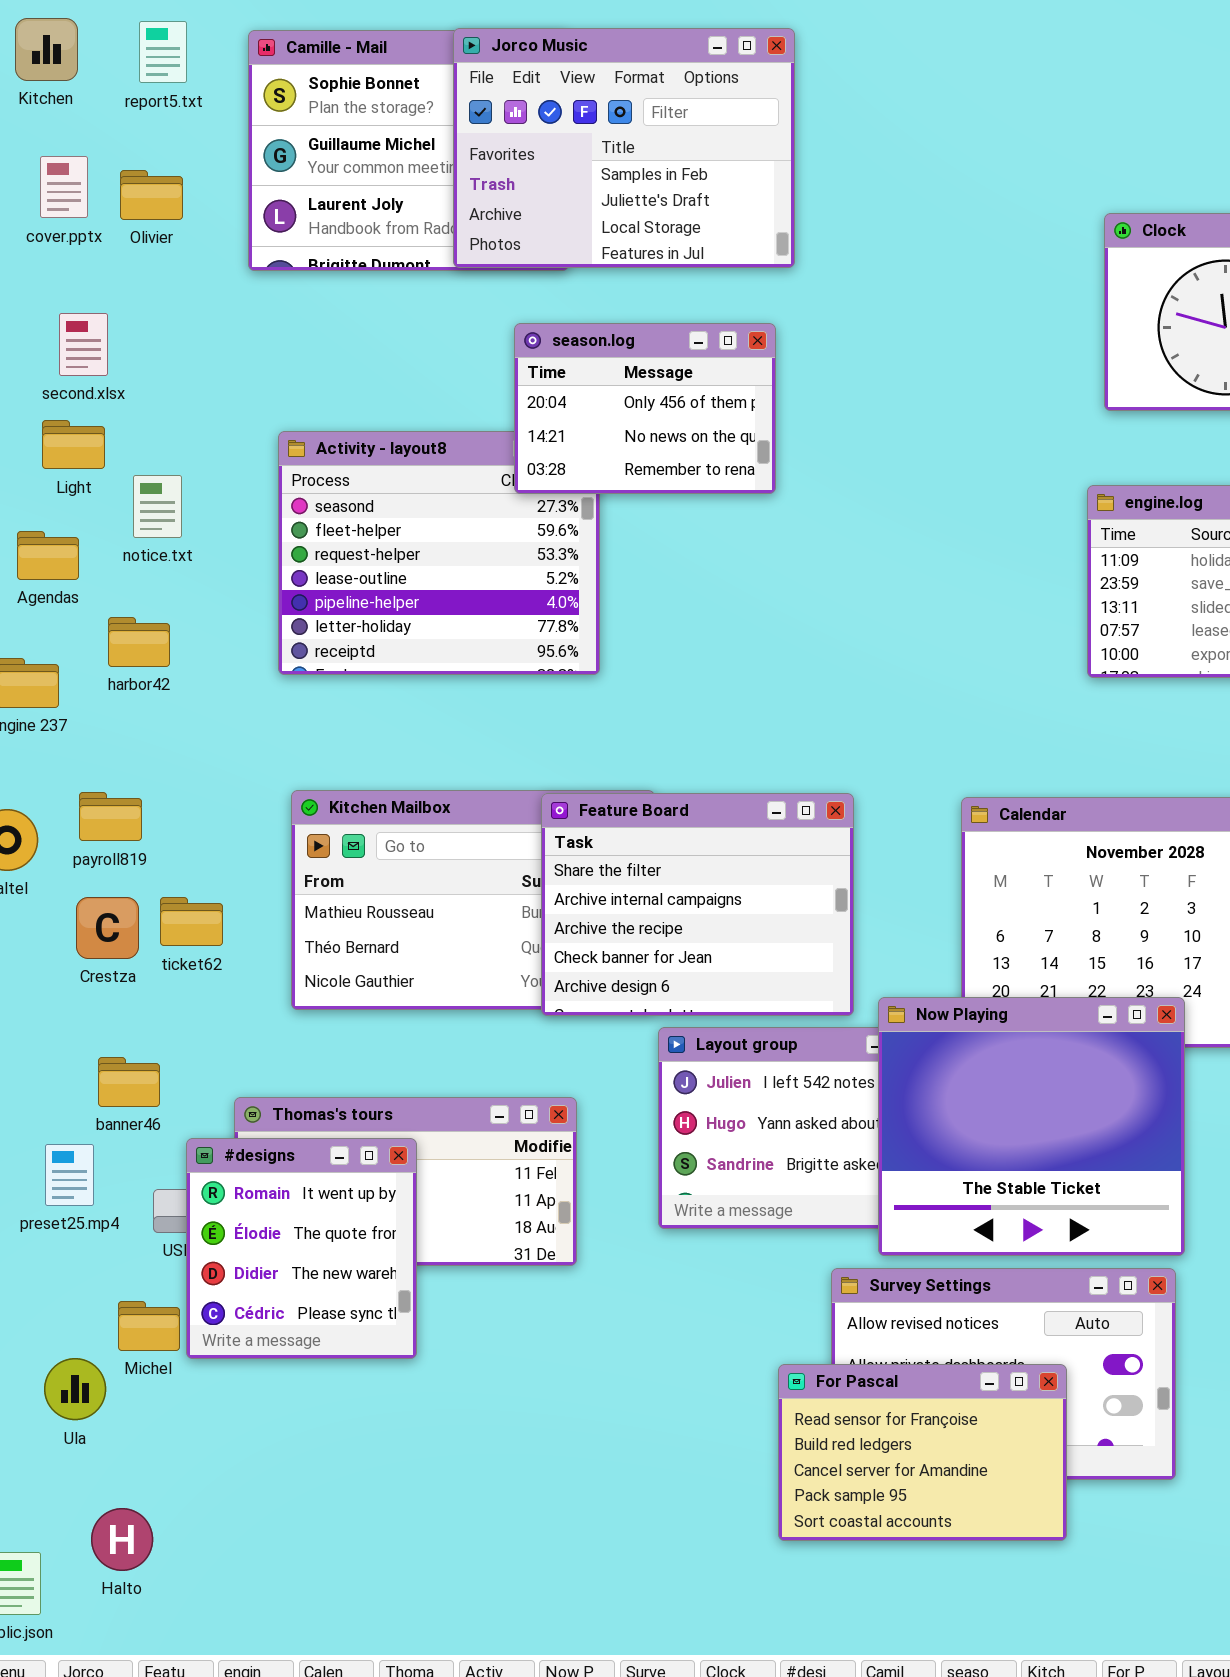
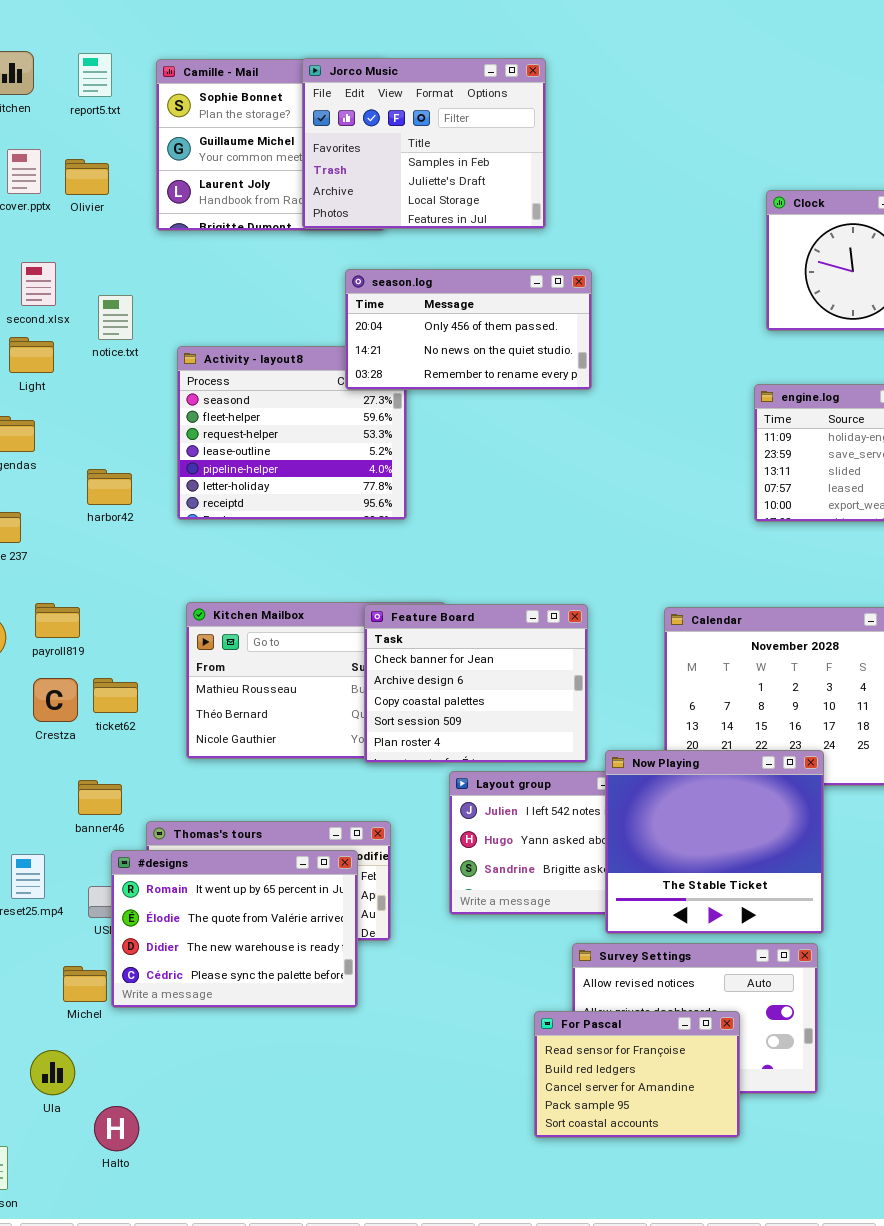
season.log: [514,323,776,494] -> [345,269,592,390], resized
notice.txt: [133,475,182,538] -> [98,295,133,340], moved
harbor42: [108,617,170,667] -> [87,469,132,505], moved
Feature Board: [541,793,854,1016] -> [364,604,588,763], scrolled down 3 rows
banner46: [98,1057,160,1107] -> [78,780,122,815], moved
#designs: [186,1138,417,1359] -> [111,850,358,1008], resized
Ula: [44,1358,106,1420] -> [30,1050,75,1095], moved
Halto: [91,1508,153,1571] -> [94,1106,139,1151], moved

